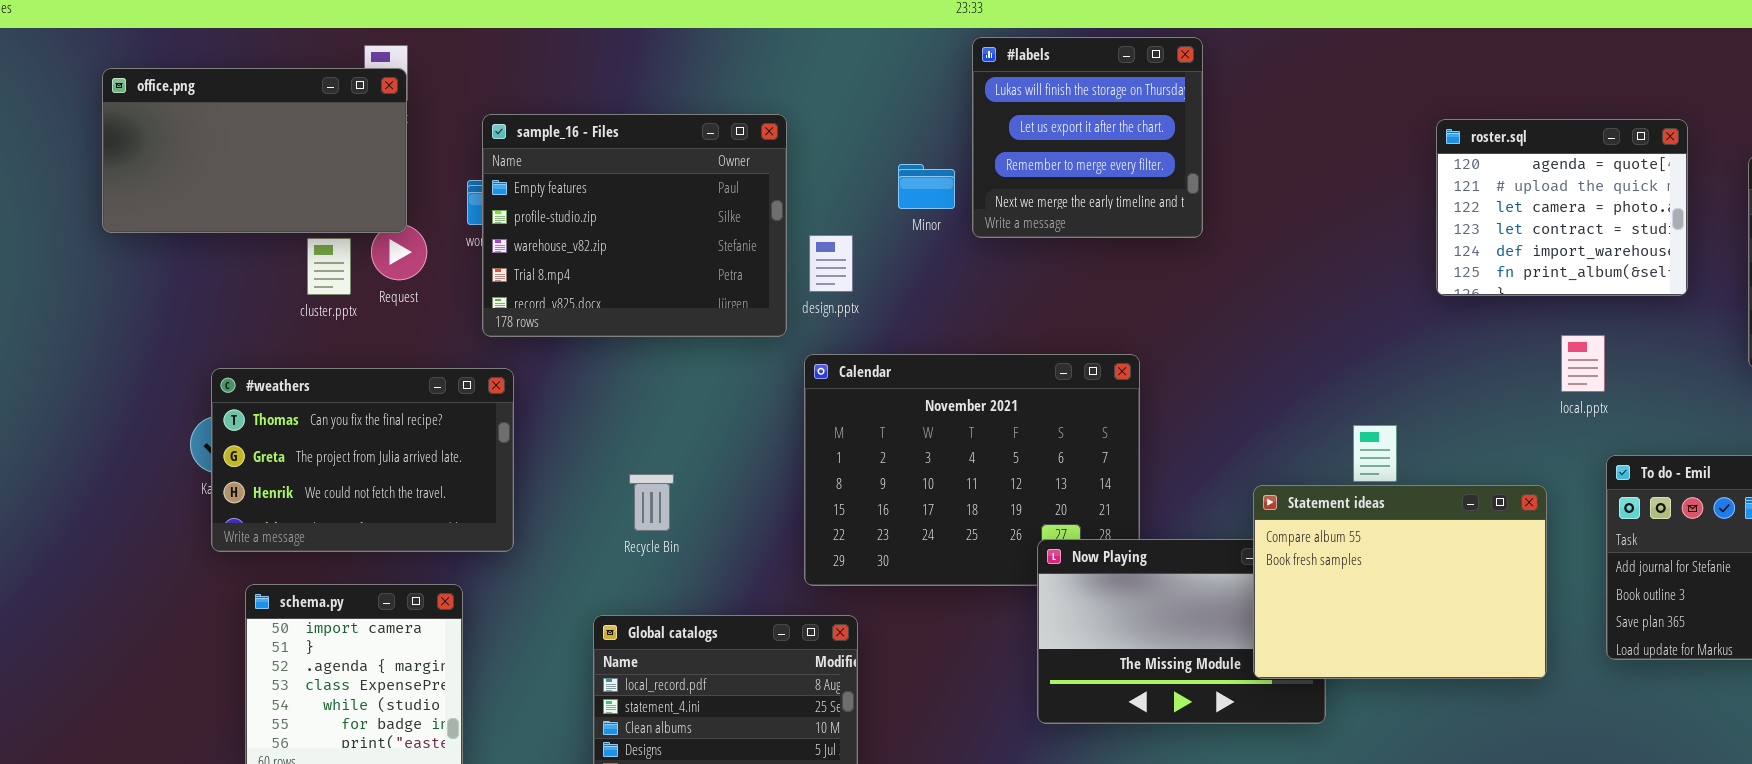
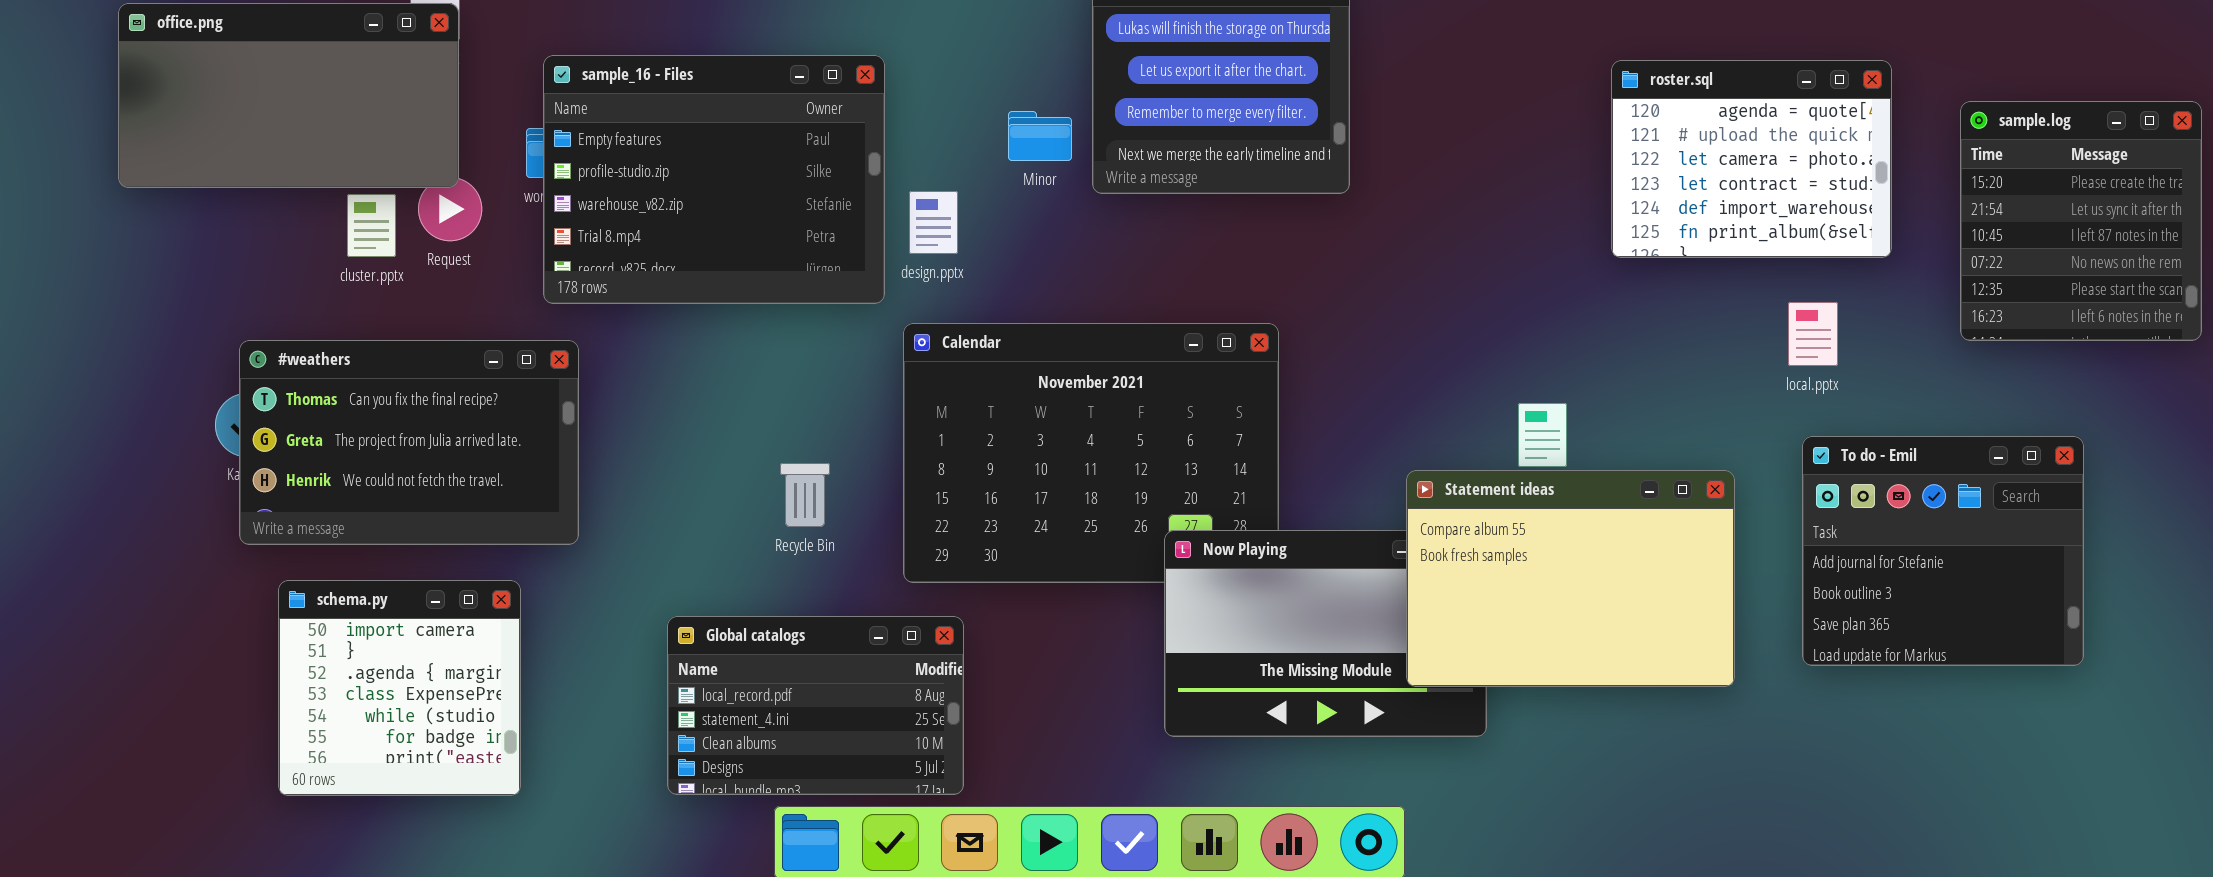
local.pptx: [1561,335,1605,392] -> [1788,302,1838,366], moved
Recycle Bin: [629,474,674,531] -> [780,463,830,527], moved

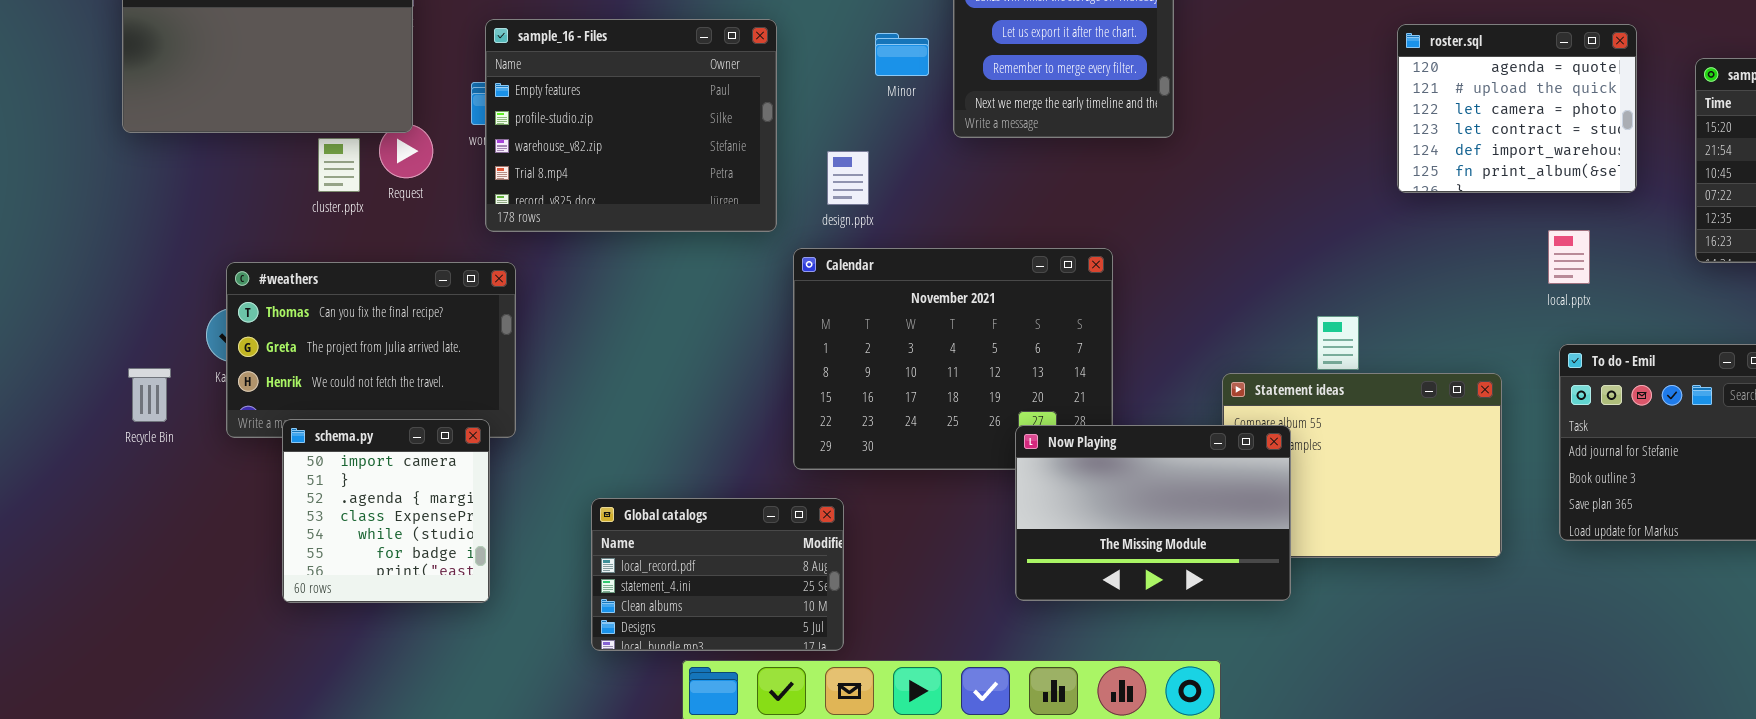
Minor: [1008,111,1072,161] -> [875,33,929,76], moved
design.pptx: [909,191,958,254] -> [827,151,869,205], moved
Recycle Bin: [780,463,830,527] -> [128,368,171,422], moved
Now Playing: [1164,530,1487,737] -> [1015,425,1291,601], raised
schema.py: [278,580,521,796] -> [282,419,490,603], moved

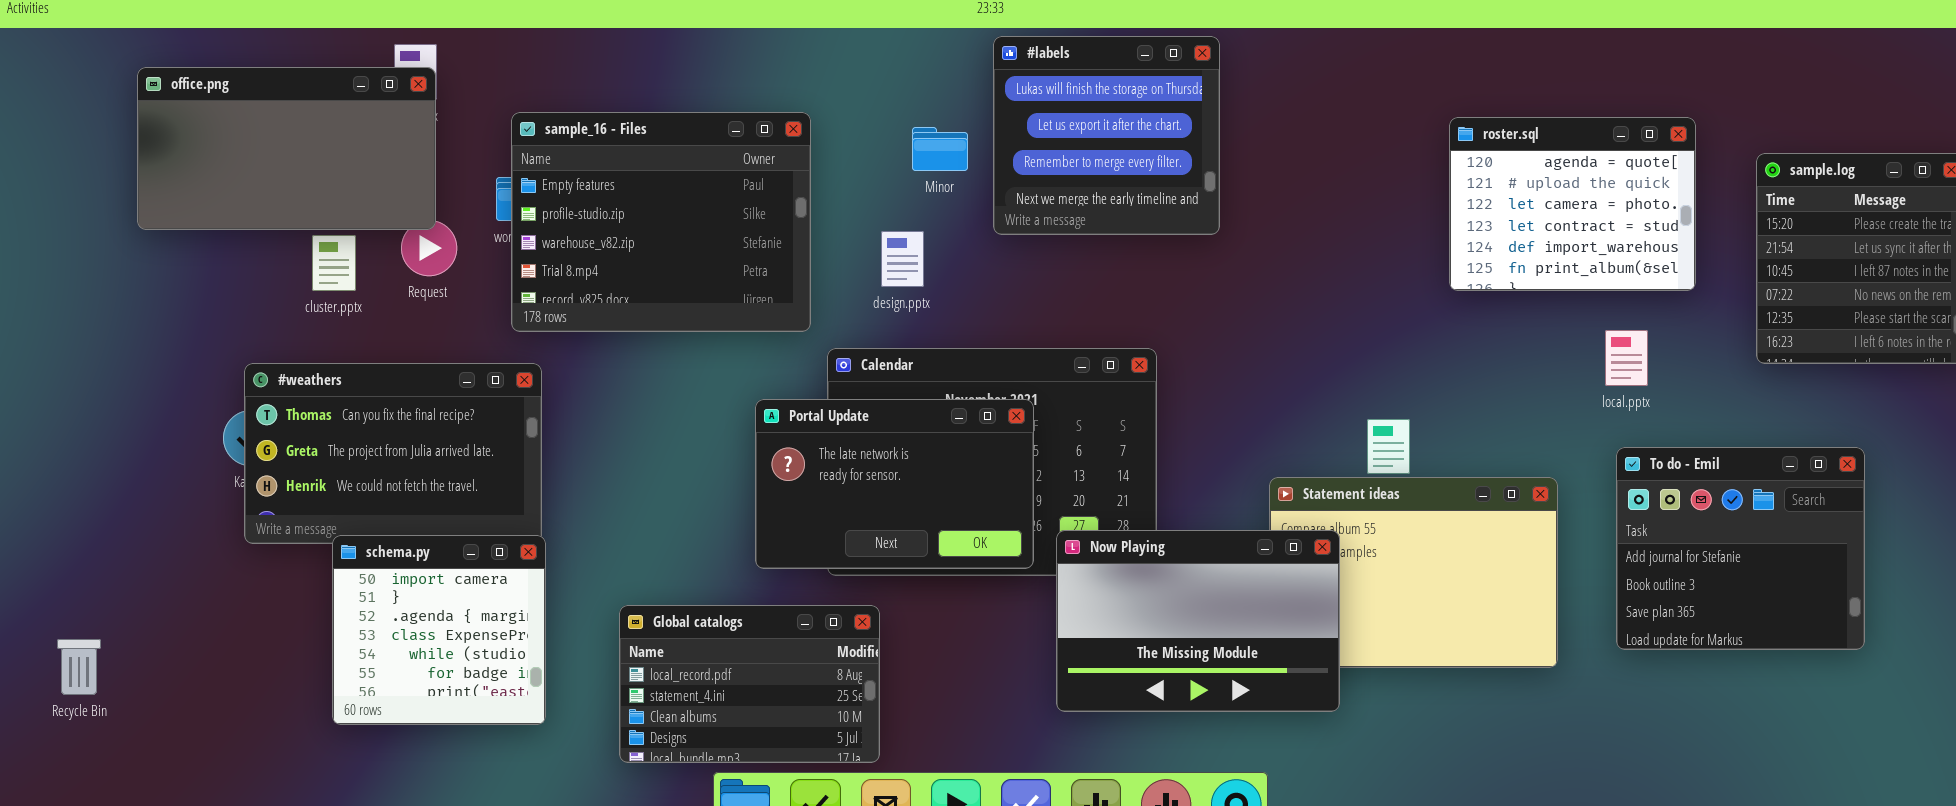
cluster.pptx: [318,138,360,192] -> [312,235,356,291], moved
design.pptx: [827,151,869,205] -> [881,231,924,287], moved
Portal Update: none -> [755,399,1034,569], opened
Recycle Bin: [128,368,171,422] -> [57,639,101,695], moved
schema.py: [282,419,490,603] -> [332,535,546,725], moved

